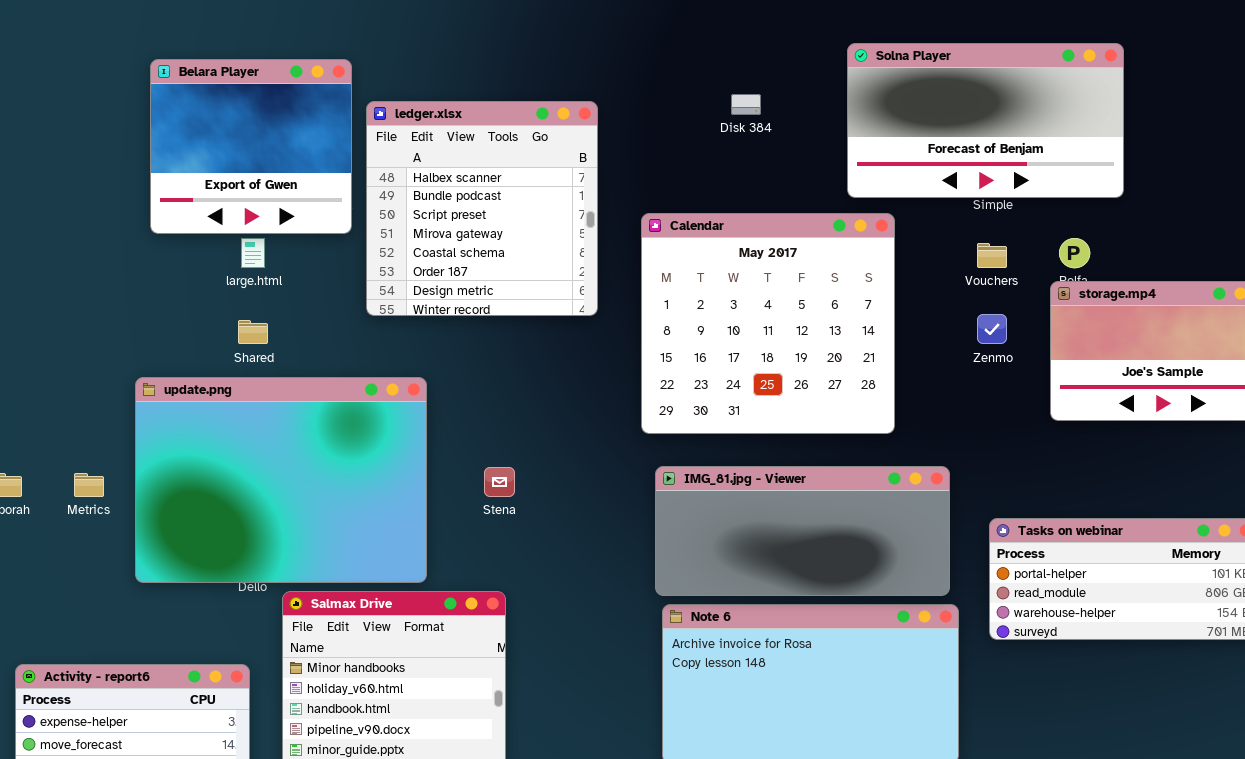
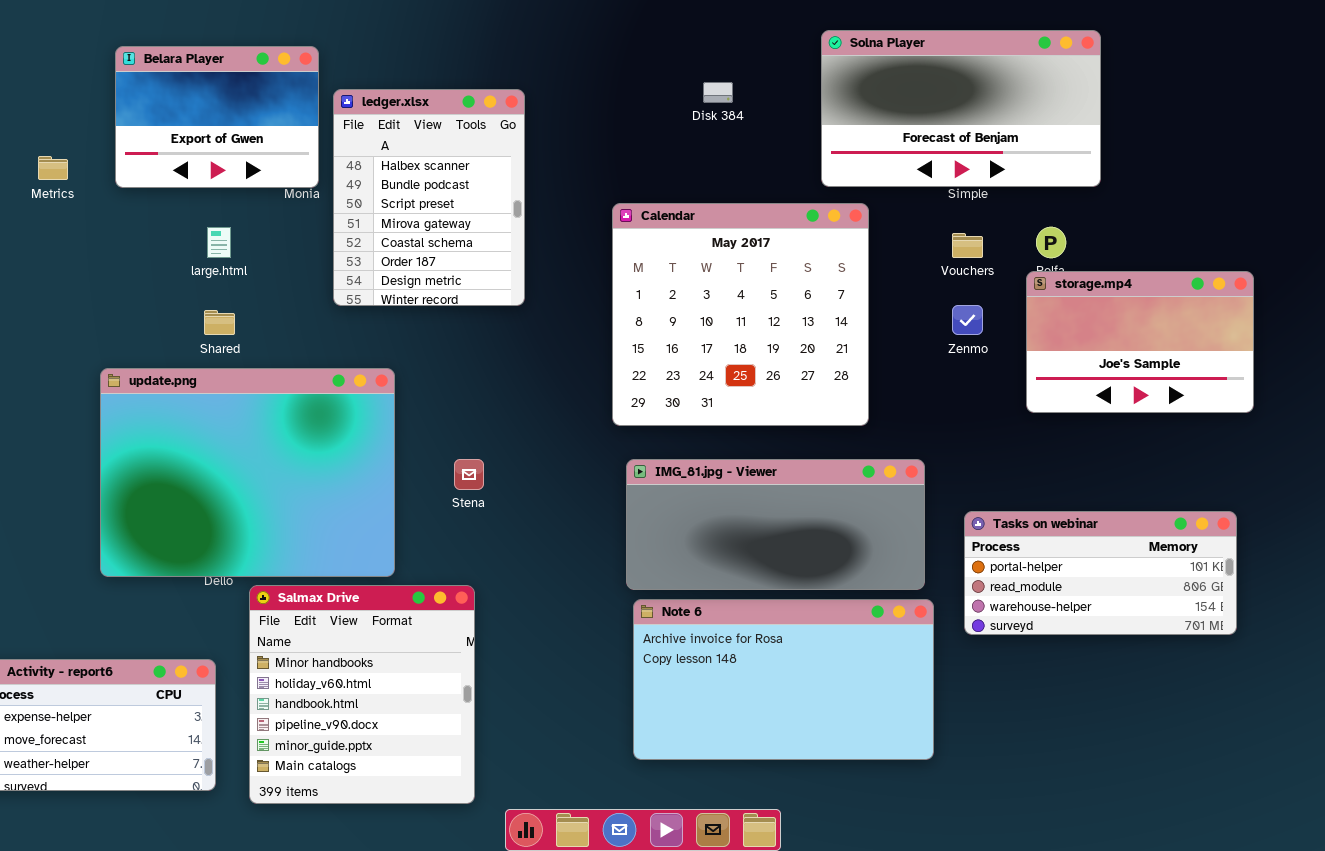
Belara Player: [150,59,352,234] -> [115,46,319,188], resized
ledger.xlsx: [366,101,598,316] -> [333,89,525,306], resized
Metrics: [74,473,104,497] -> [38,156,68,180], moved

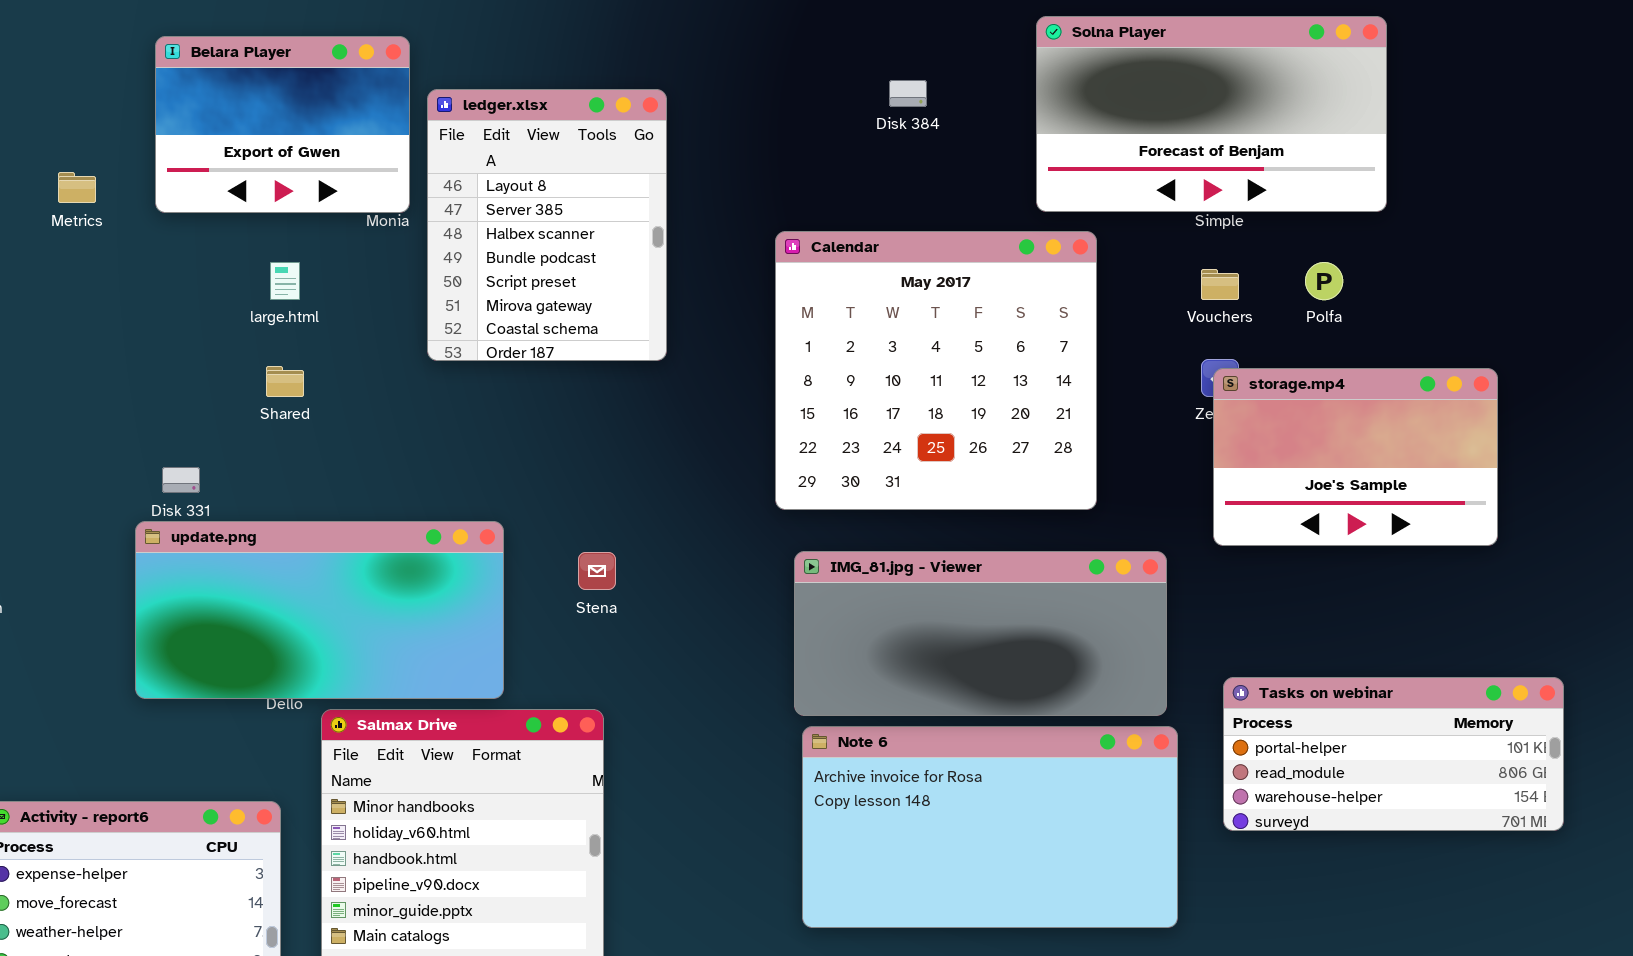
ledger.xlsx: [333,89,525,306] -> [427,89,667,361], scrolled up 2 rows
storage.mp4: [1026,271,1254,413] -> [1213,368,1498,546], moved
update.png: [100,368,395,577] -> [135,521,504,699], resized
Tasks on webinar: [964,511,1237,635] -> [1223,677,1564,831], moved

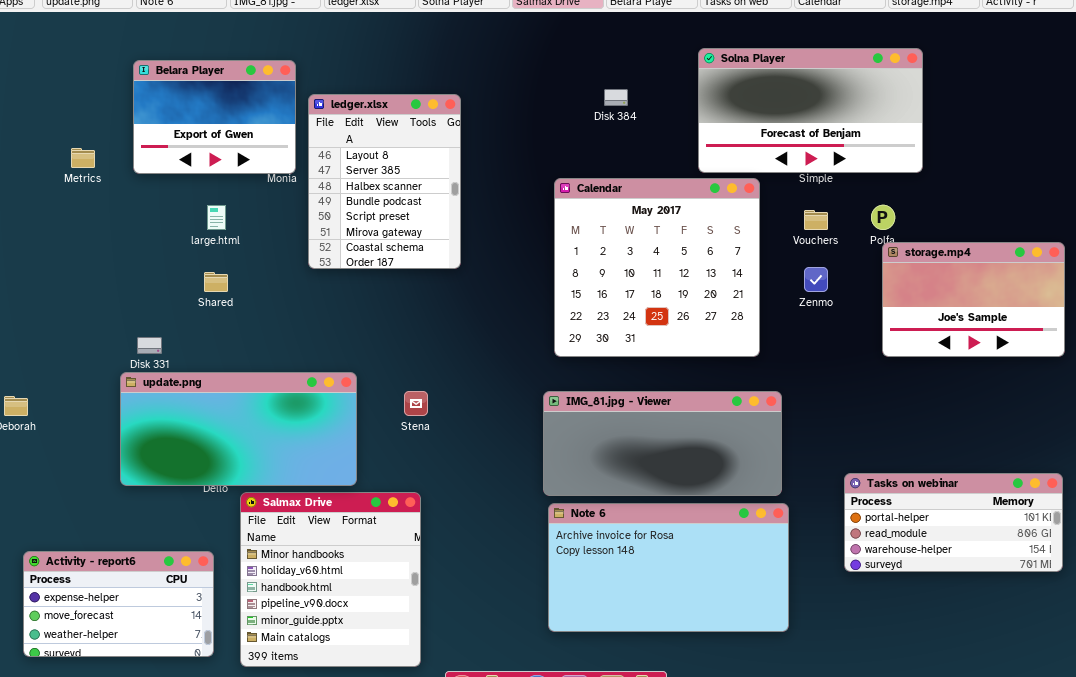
Calendar: [775,231,1097,510] -> [554,178,760,357], moved
storage.mp4: [1213,368,1498,546] -> [882,242,1065,357], moved
Tasks on webinar: [1223,677,1564,831] -> [844,473,1063,572], moved

